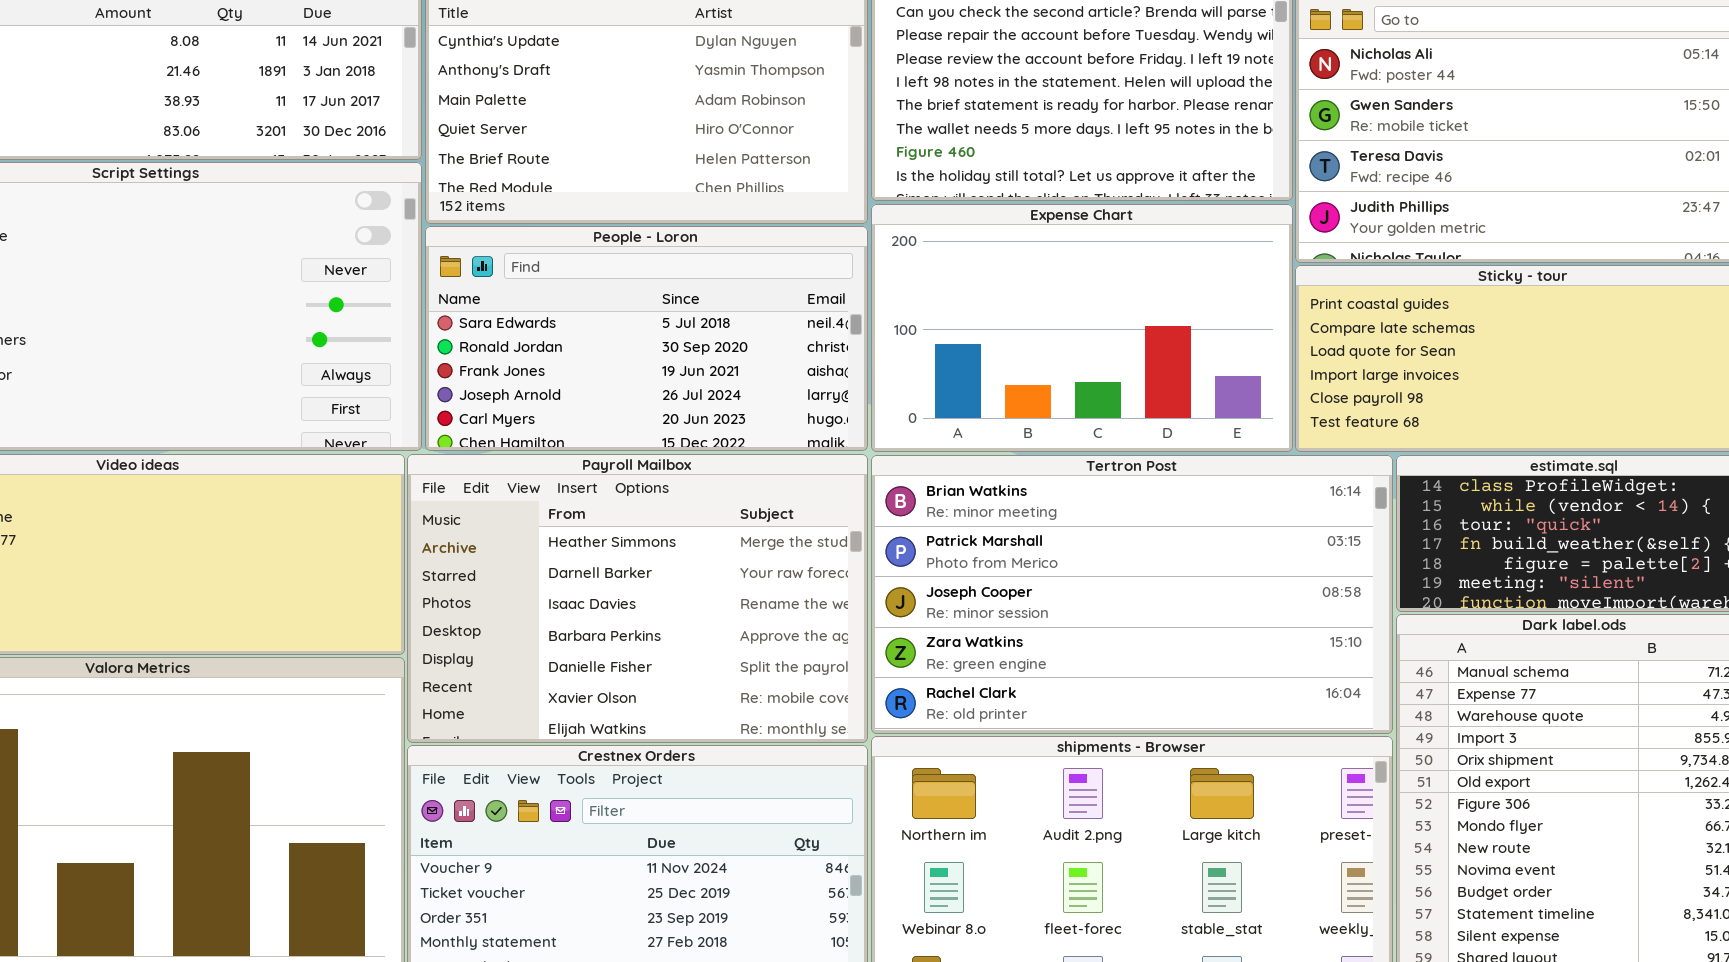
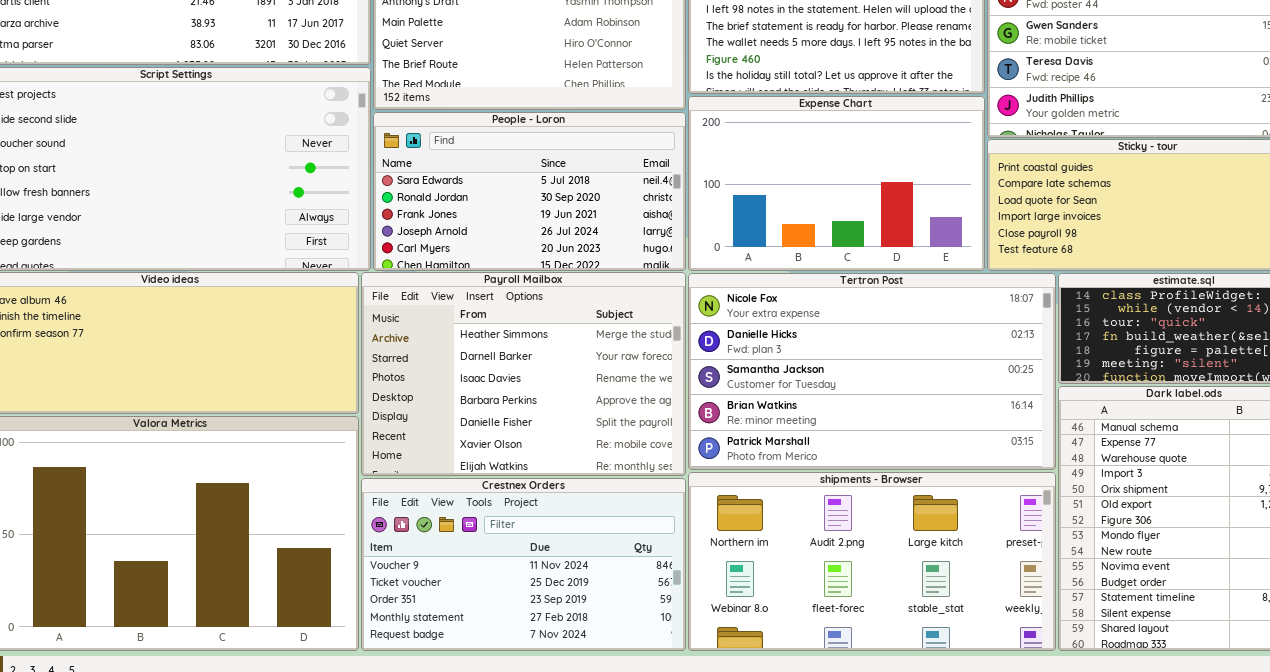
Tertron Post: [871,455,1393,734] -> [688,273,1056,470], scrolled up 3 rows

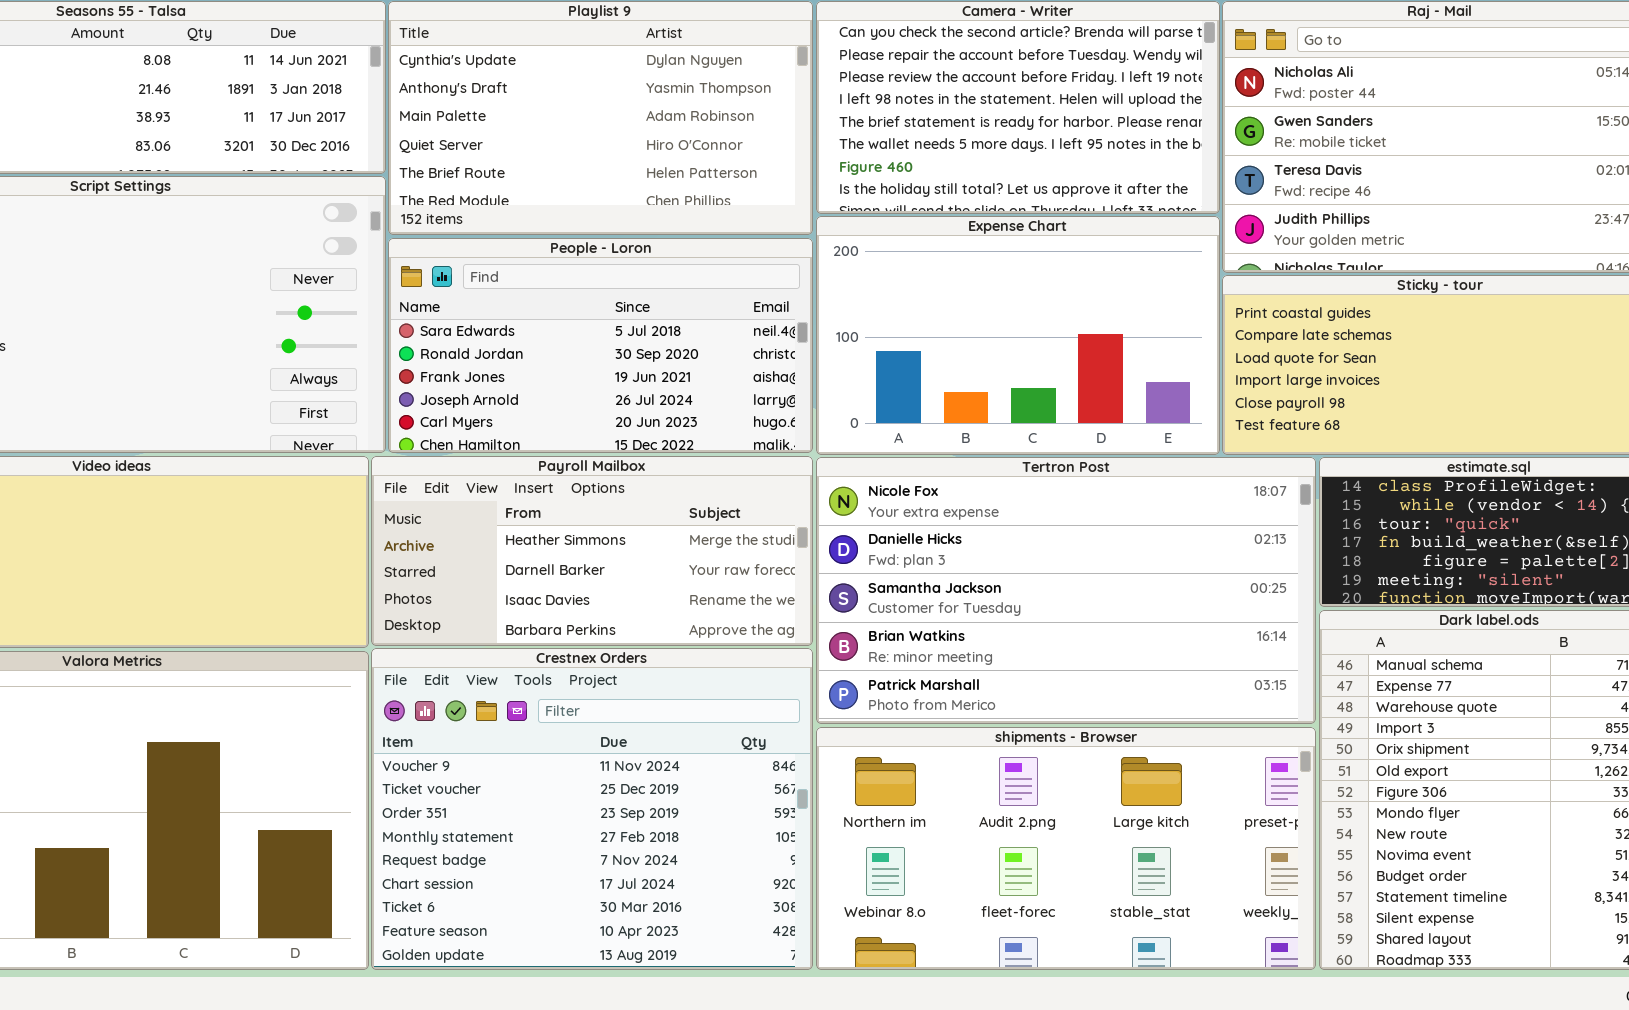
Payroll Mailbox: [361,272,686,476] -> [371,456,813,646], resized
Crestnex Orders: [361,478,686,651] -> [371,648,813,970], resized

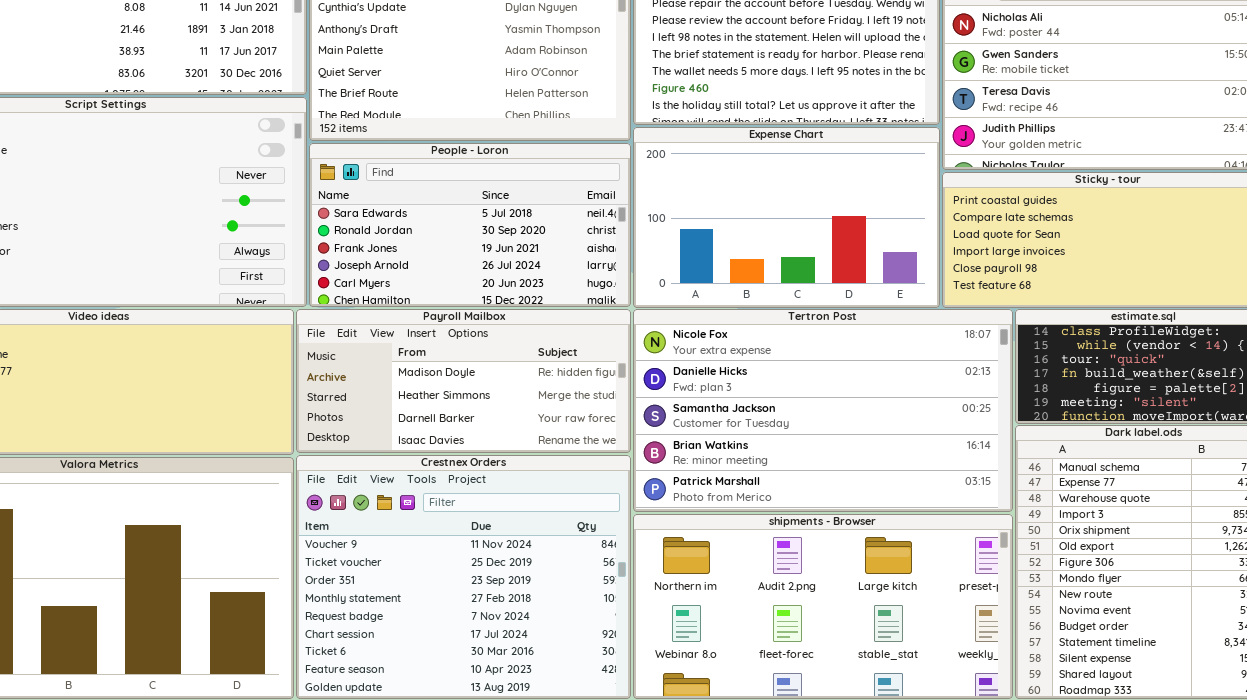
Payroll Mailbox: [371,456,813,646] -> [296,309,631,453], scrolled up 1 row

